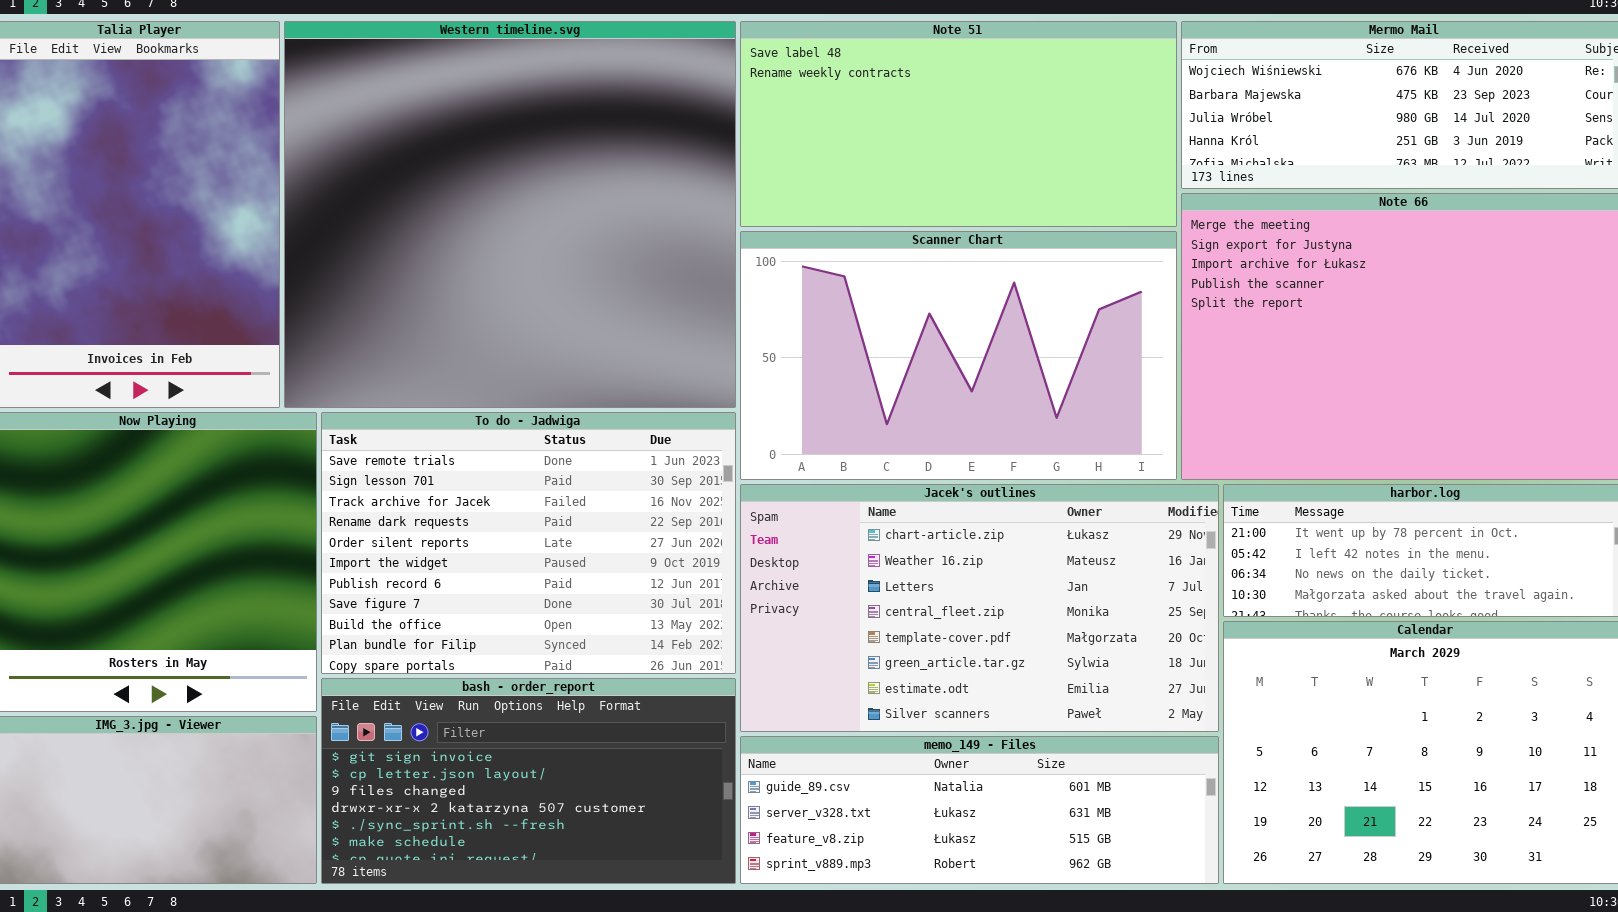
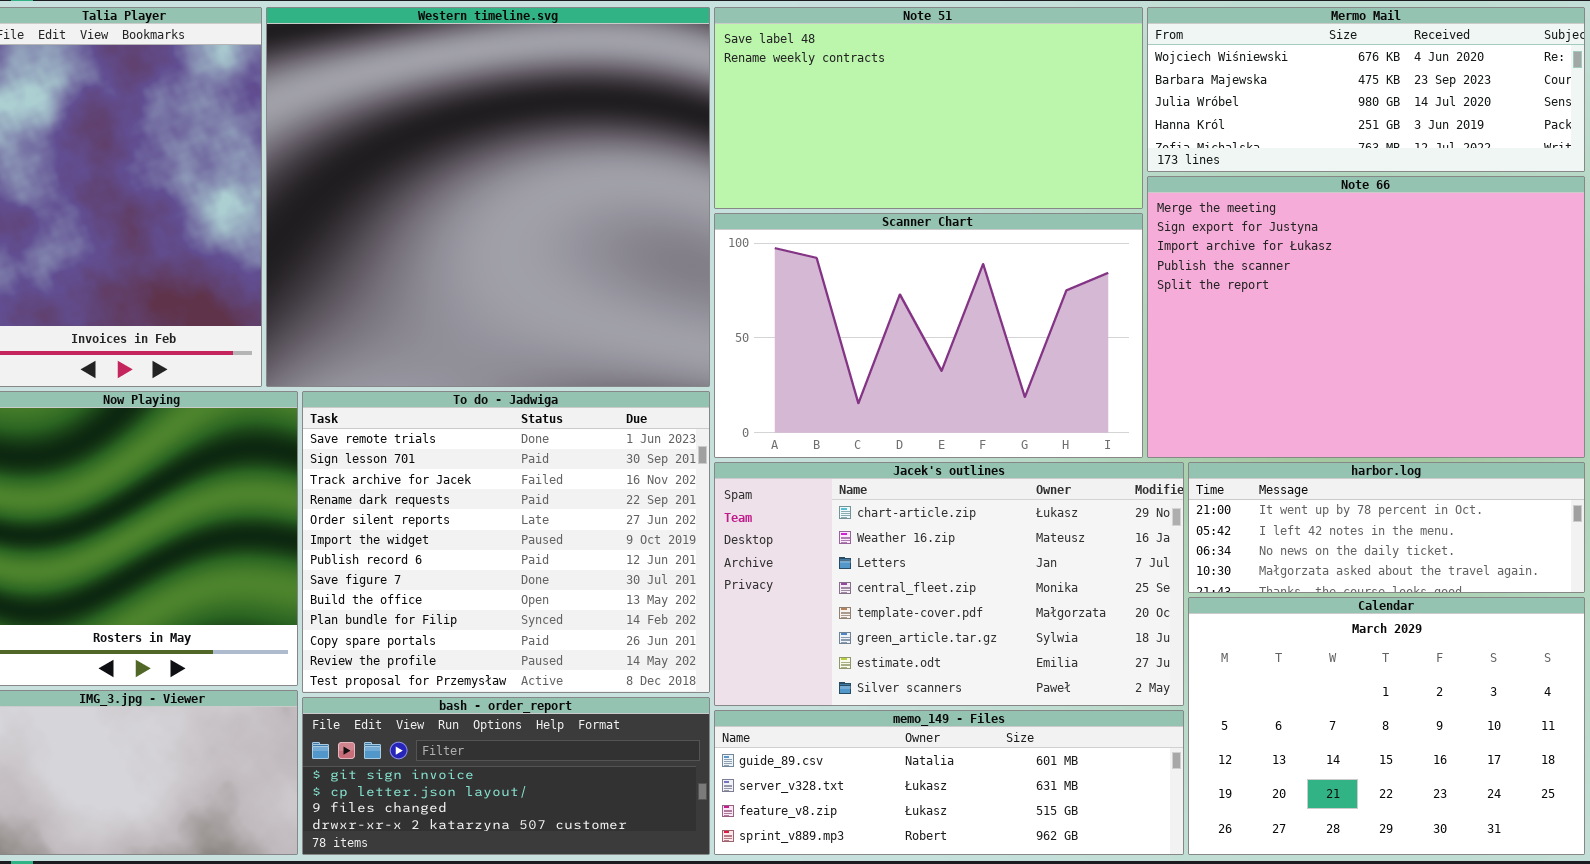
To do - Jadwiga: [321,412,736,674] -> [302,391,710,693], resized
bash - order_report: [321,678,736,884] -> [302,697,710,855], resized

